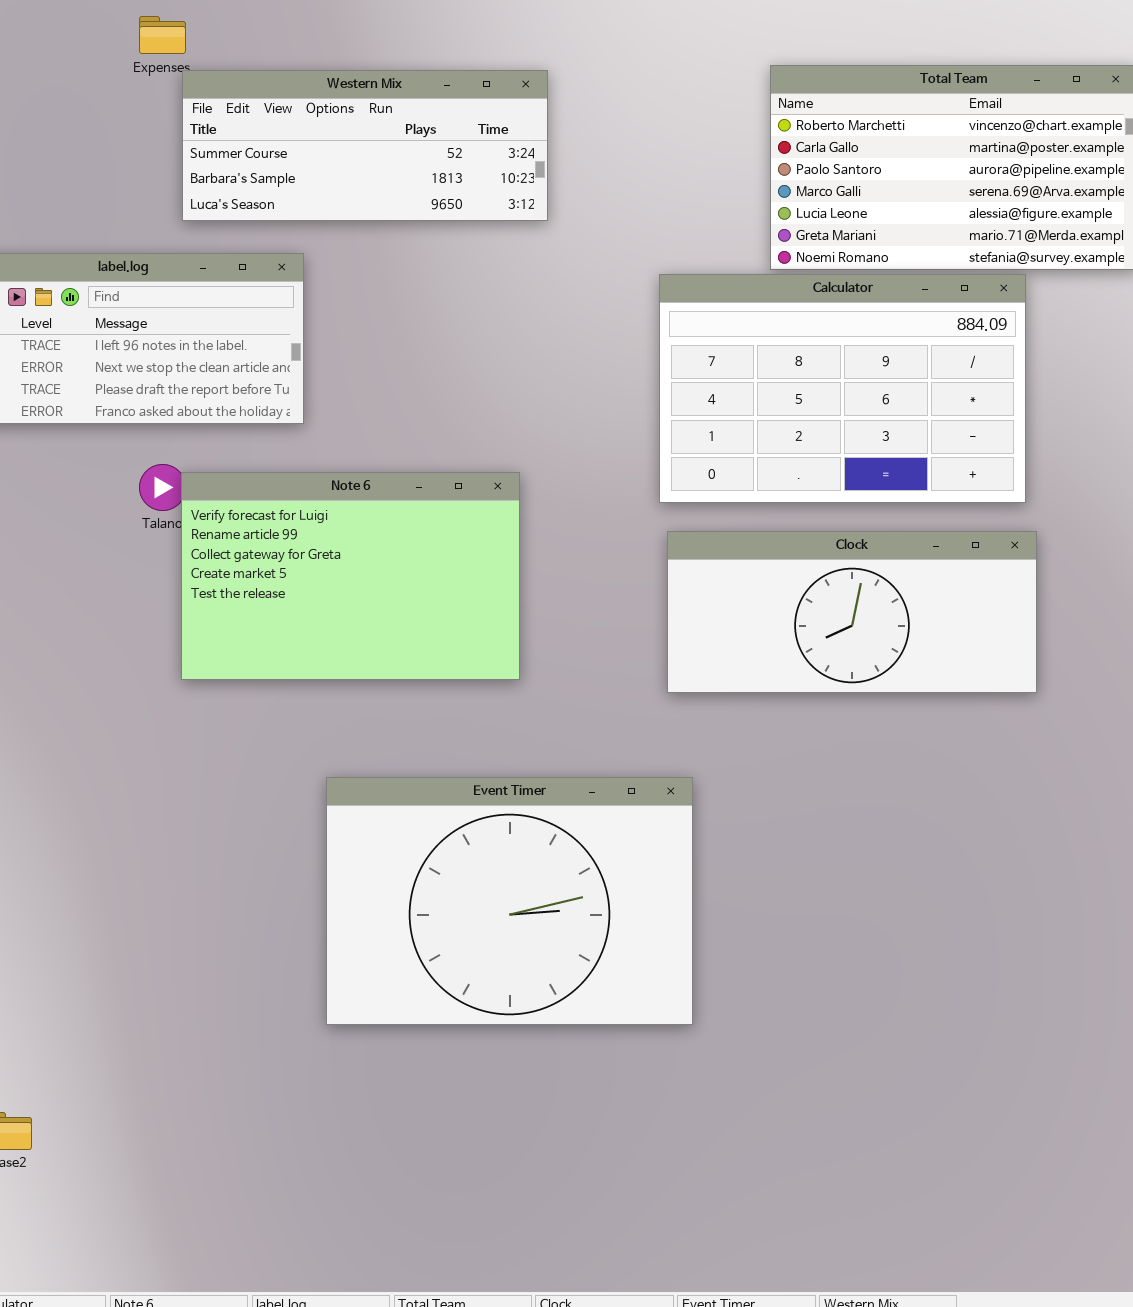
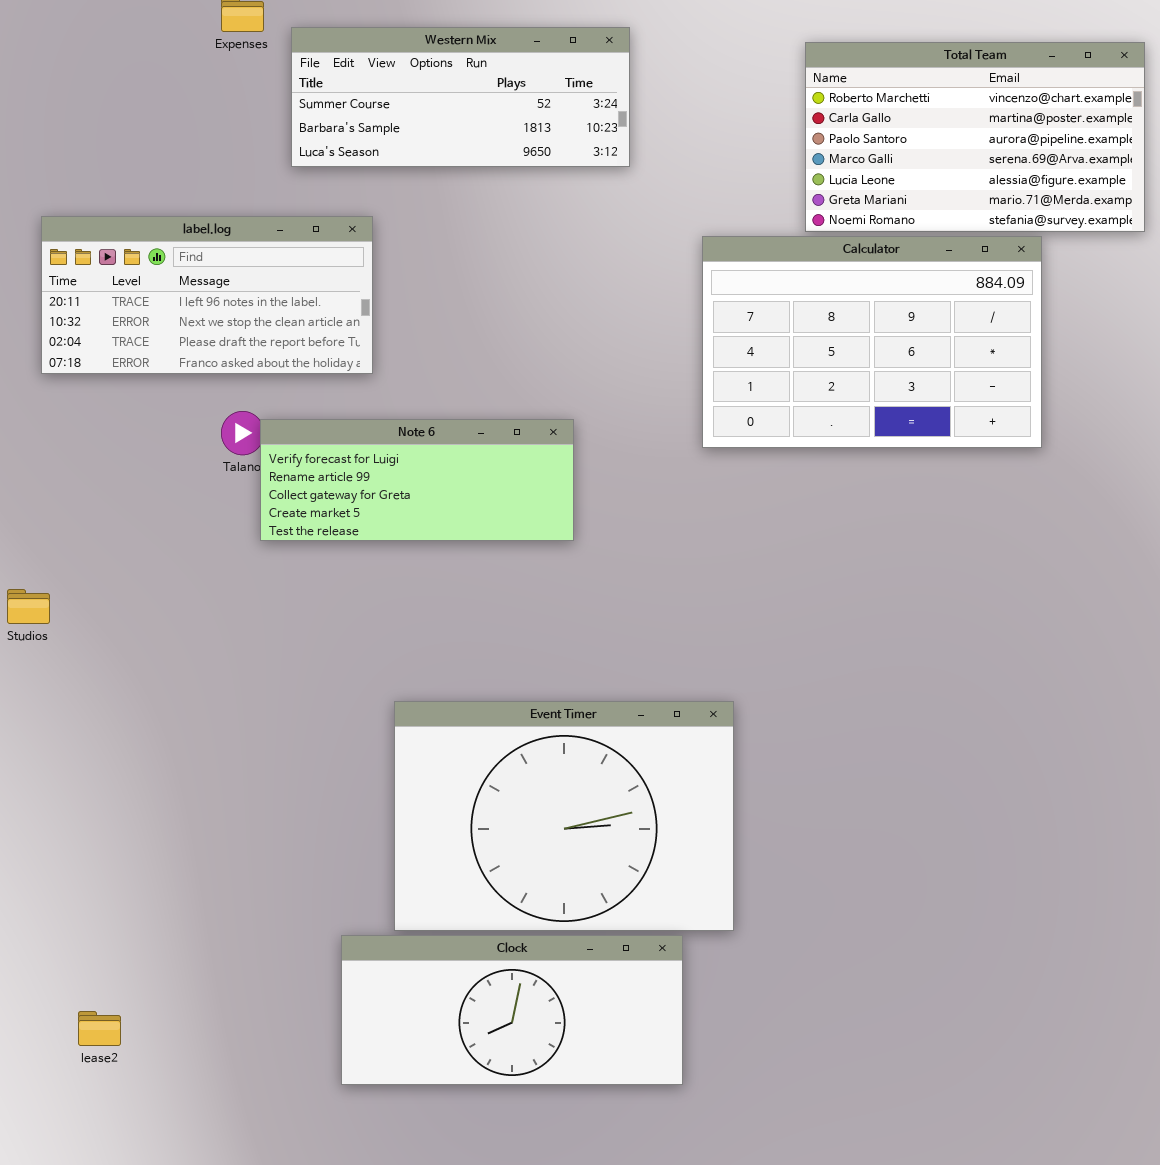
Western Mix: [182,70,548,221] -> [291,27,630,167], moved
Note 6: [181,472,520,680] -> [260,419,574,541], resized
Clock: [667,531,1037,693] -> [341,935,683,1085], moved

